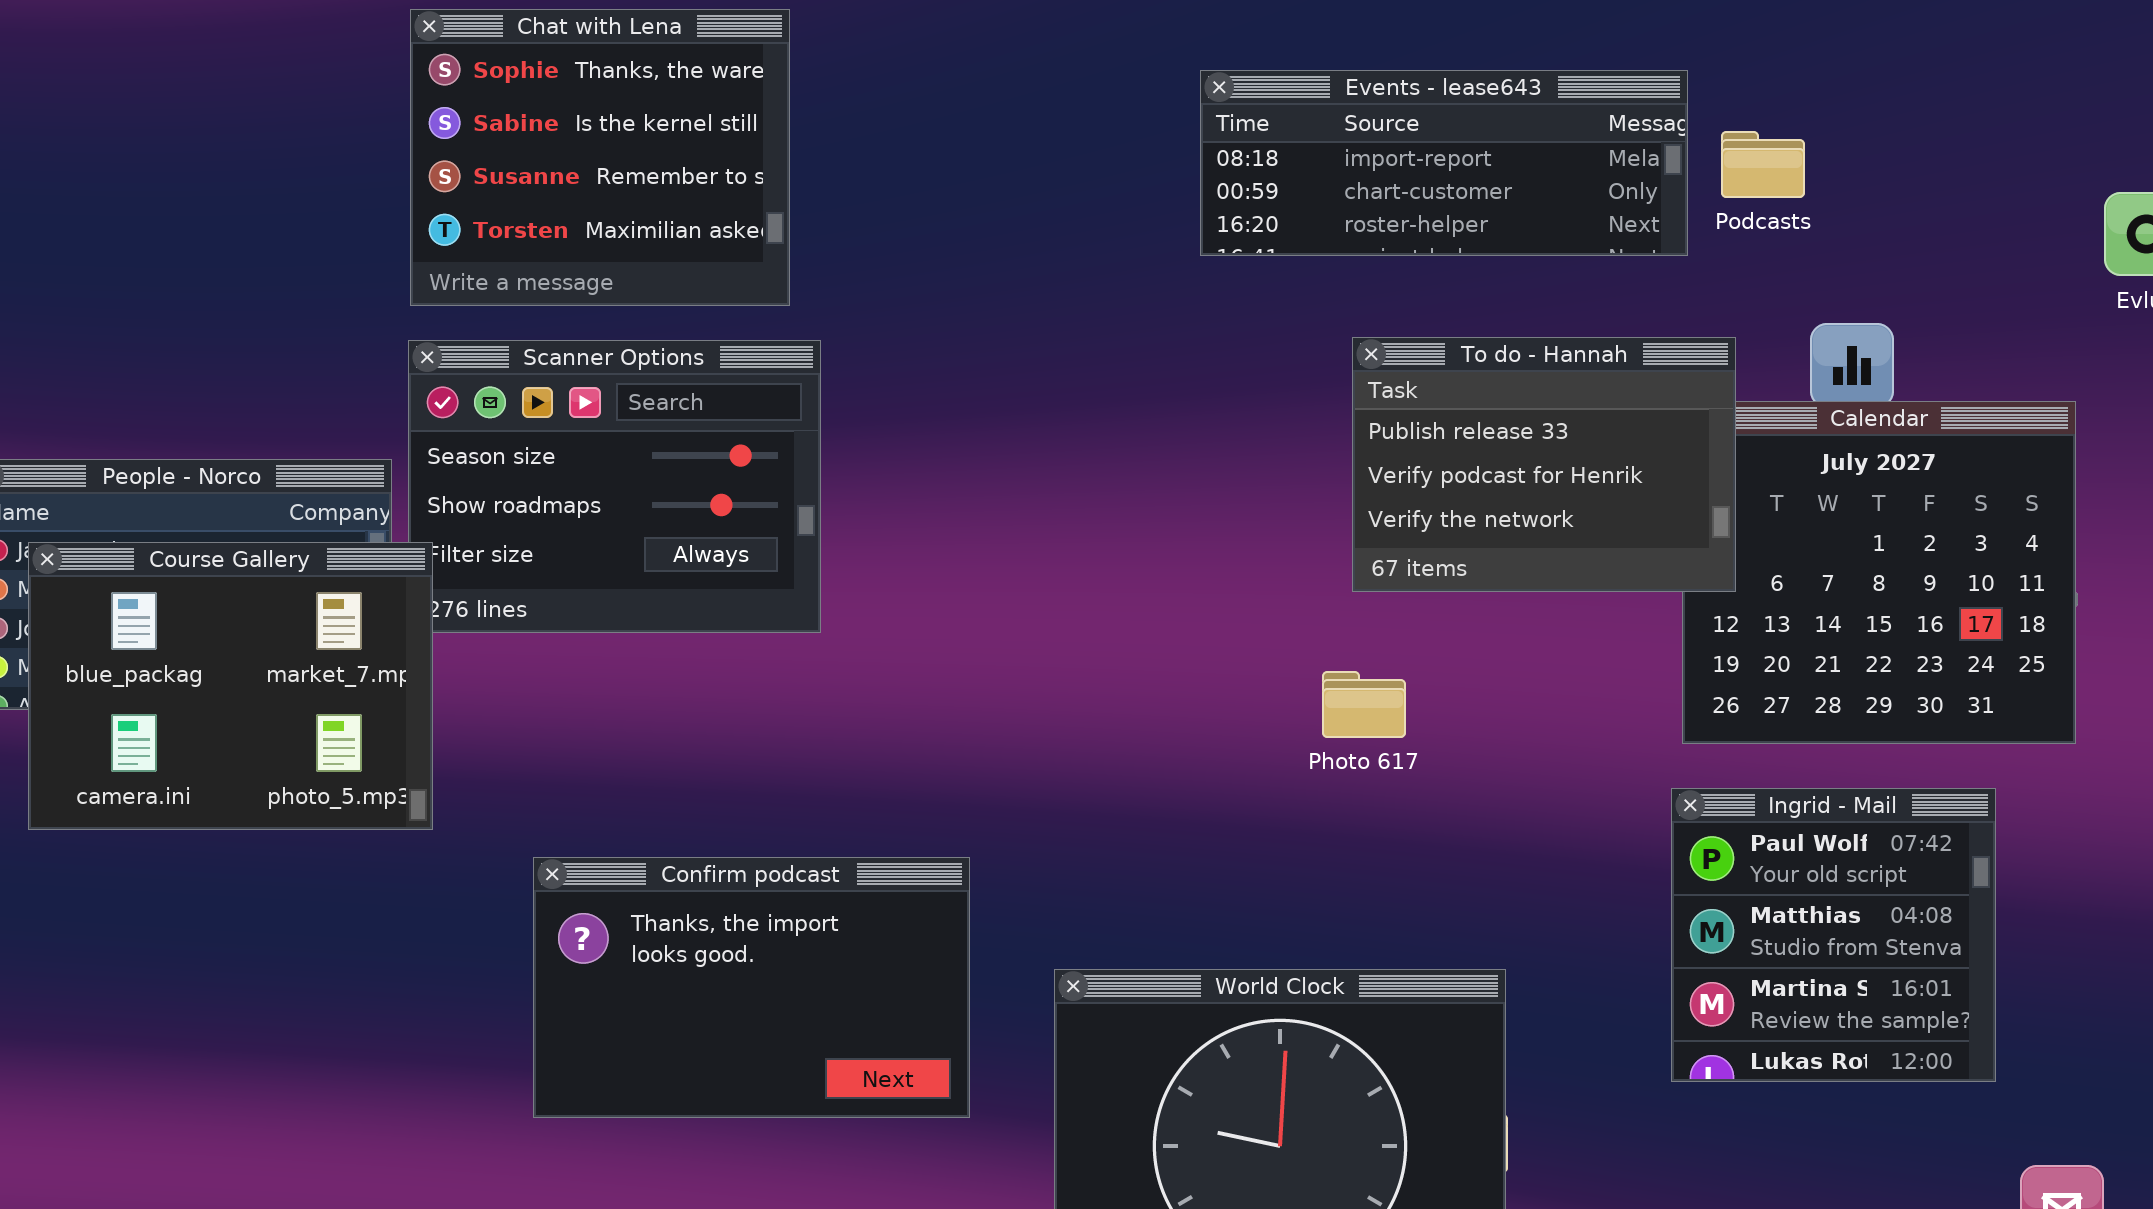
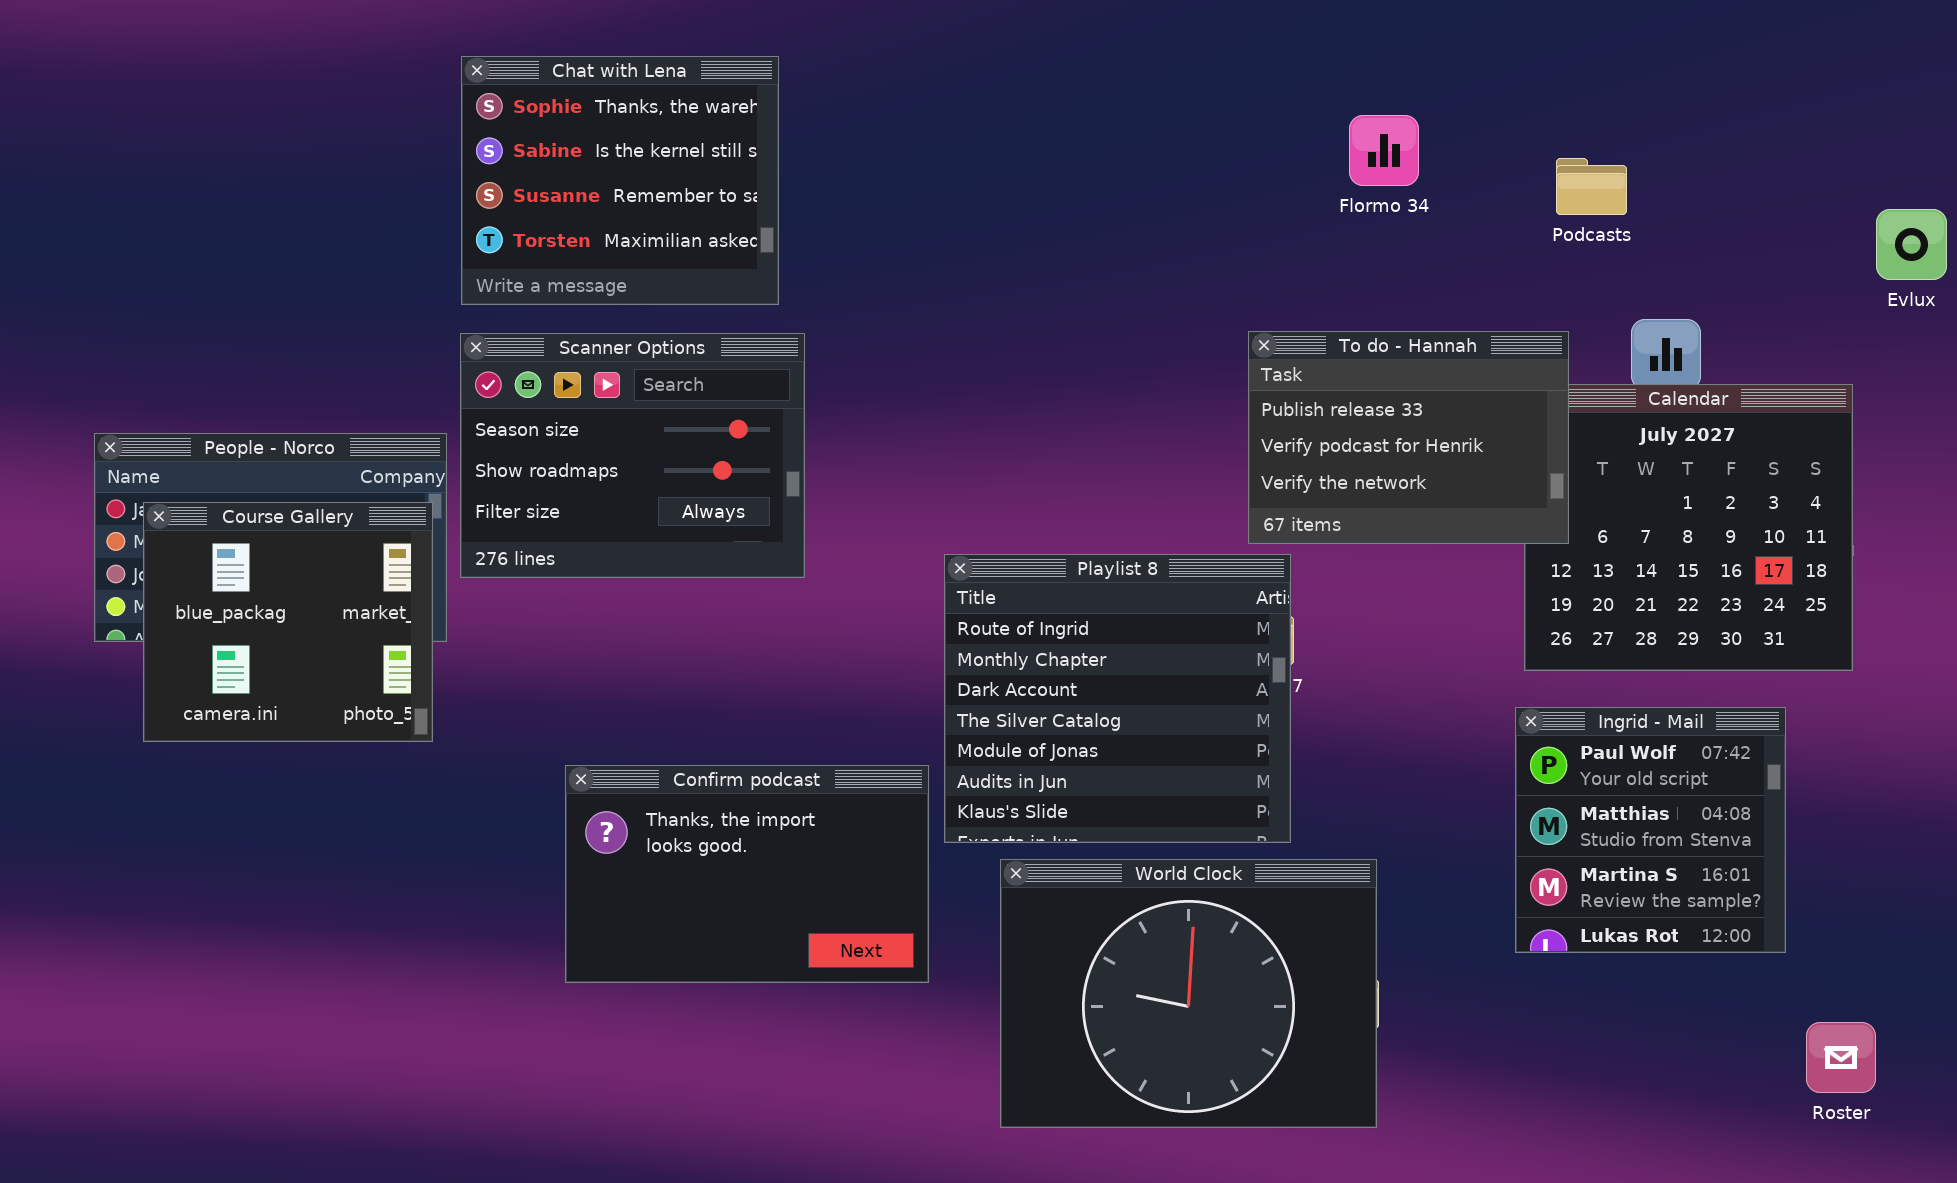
Events - lease643: [1200,70,1688,256] -> none, closed
Course Gallery: [28,542,433,830] -> [143,502,433,742], resized
Playlist 8: none -> [944,554,1291,843], opened

